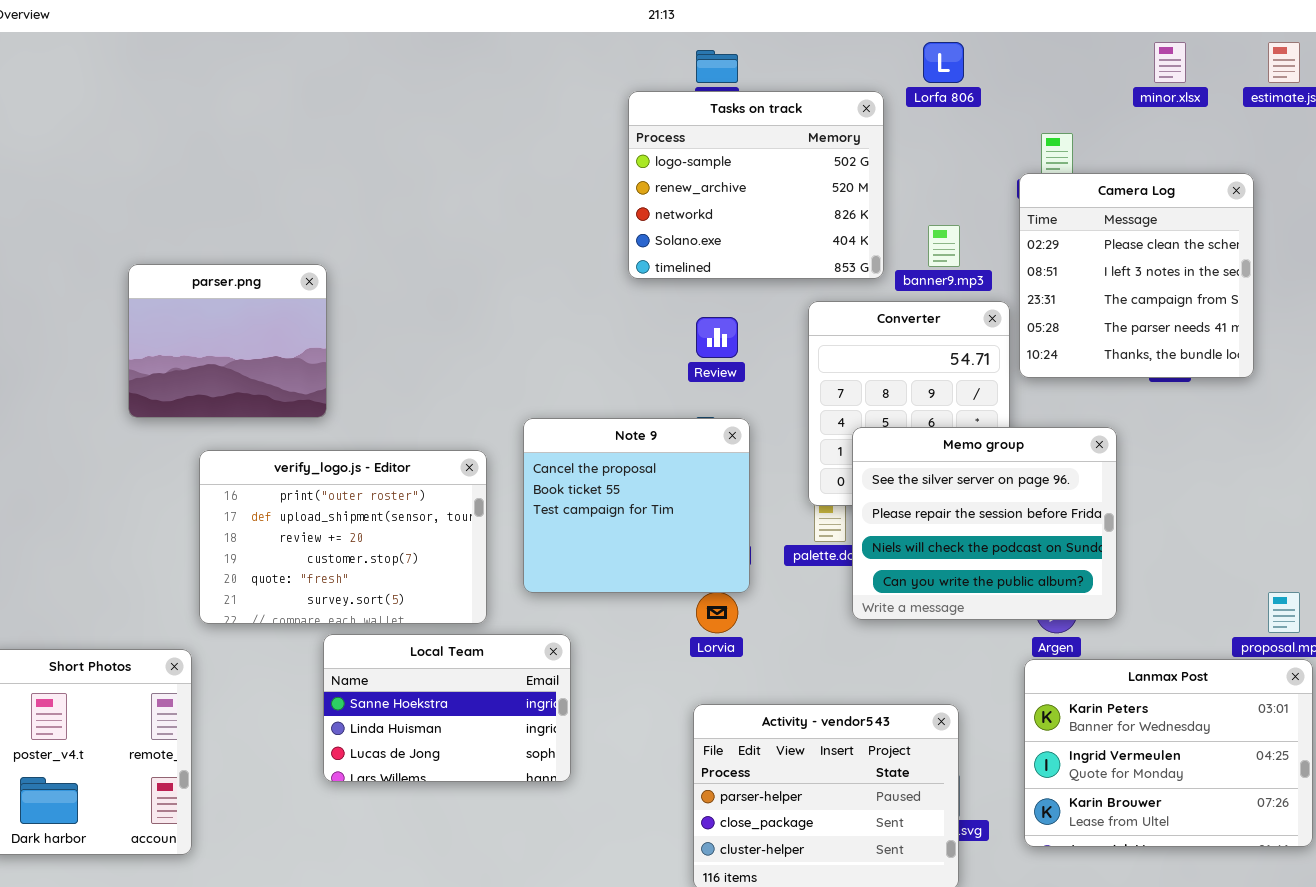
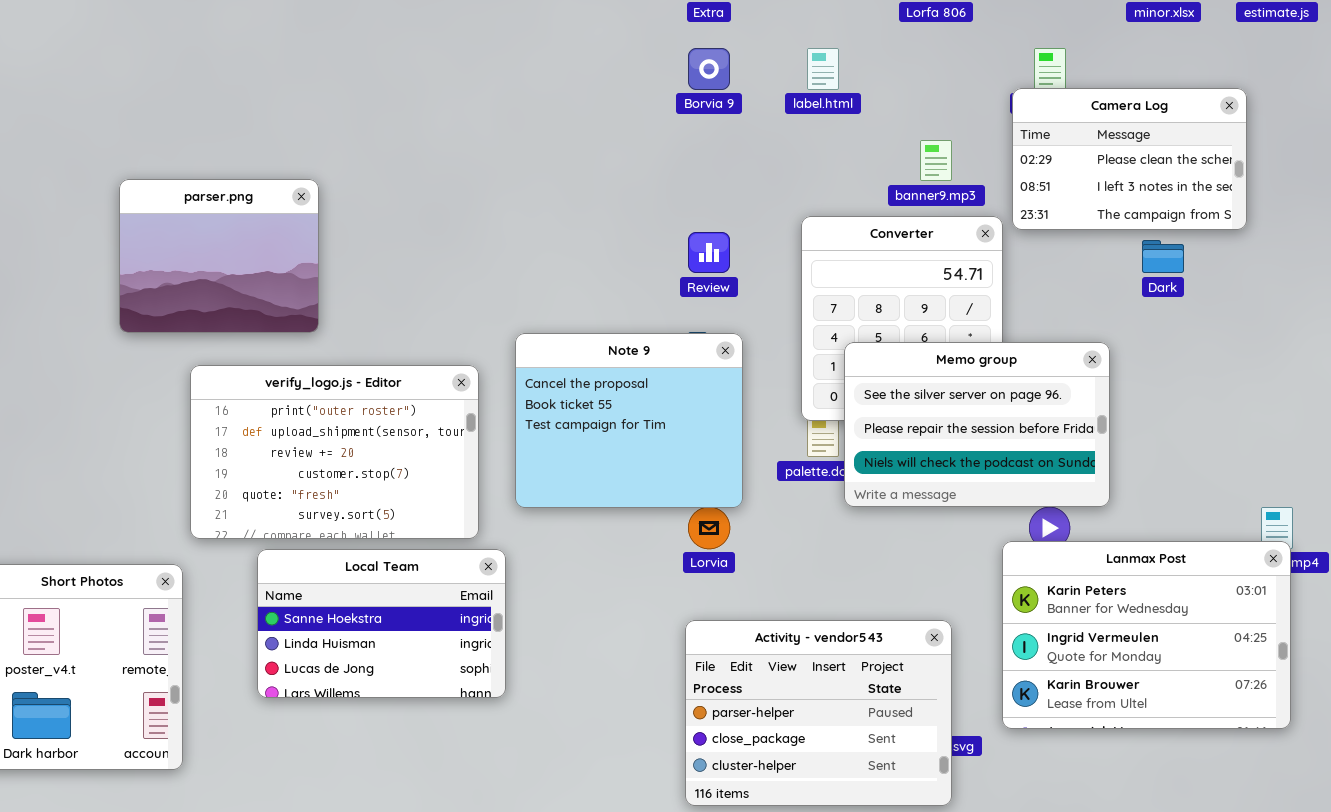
Tasks on track: [628,91,884,279] -> none, closed
Camera Log: [1019,173,1254,378] -> [1012,88,1247,230], resized
Memo group: [852,427,1117,620] -> [844,342,1110,507], resized
Local Team: [323,634,571,782] -> [257,549,506,698], moved
Lanmax Post: [1024,659,1313,847] -> [1002,541,1291,729], moved

